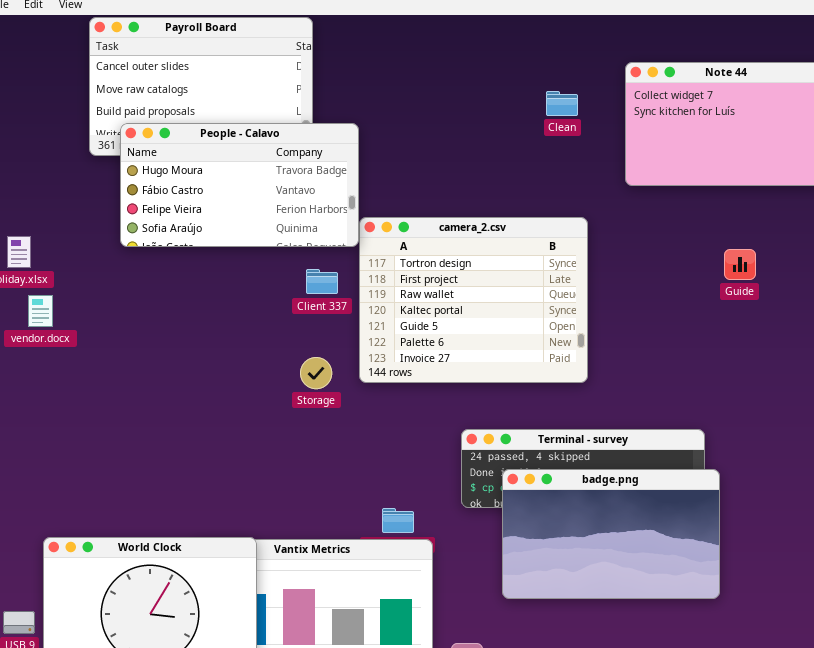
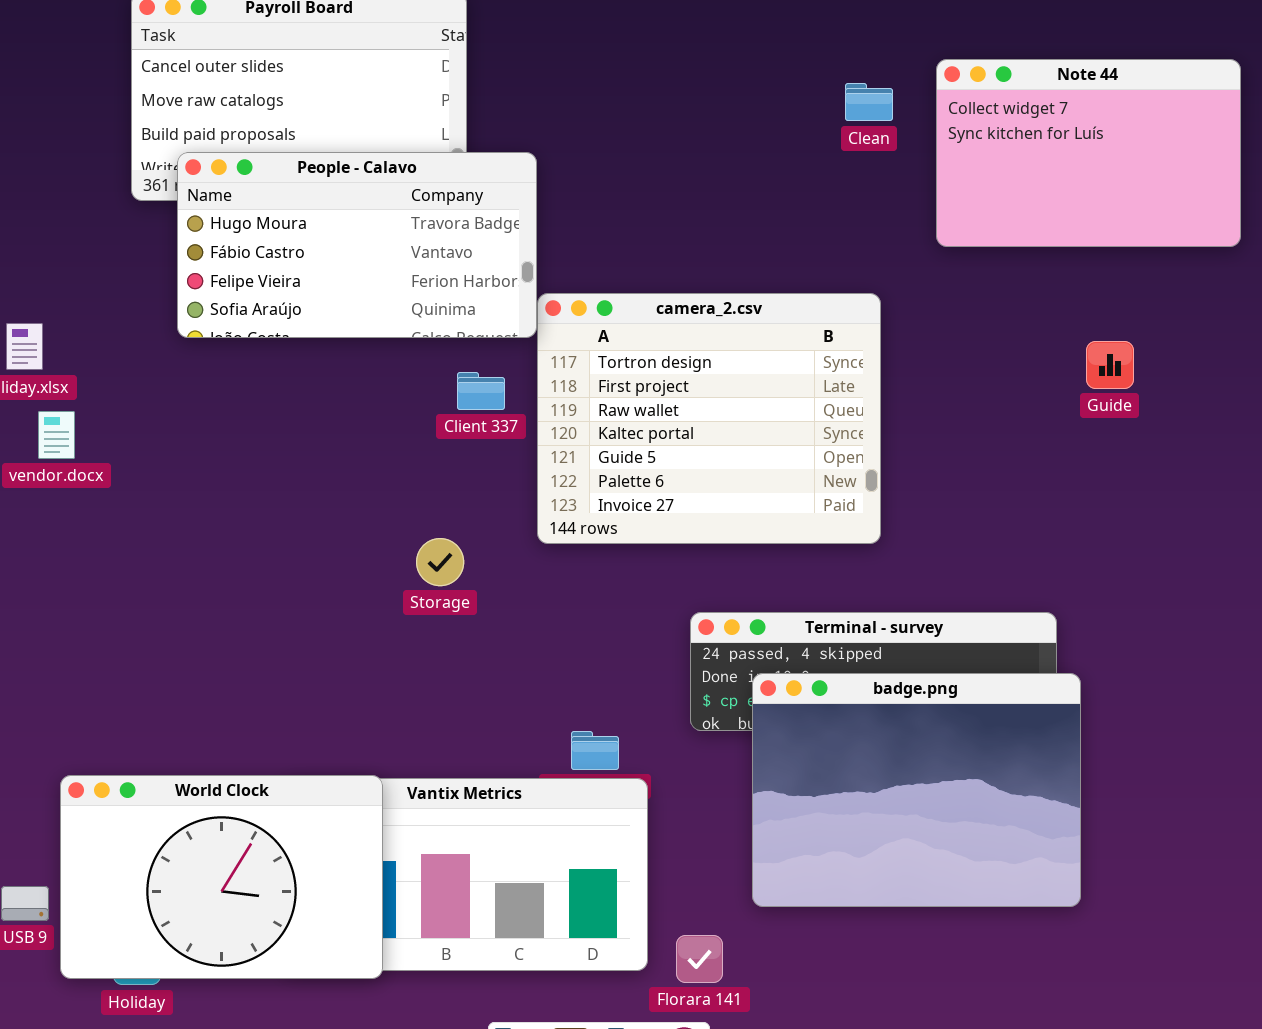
Clean: [546,91,578,116] -> [845,83,893,121], moved
Storage: [300,357,332,389] -> [416,538,464,586], moved
badge.png: [502,469,720,599] -> [752,673,1081,907], resized

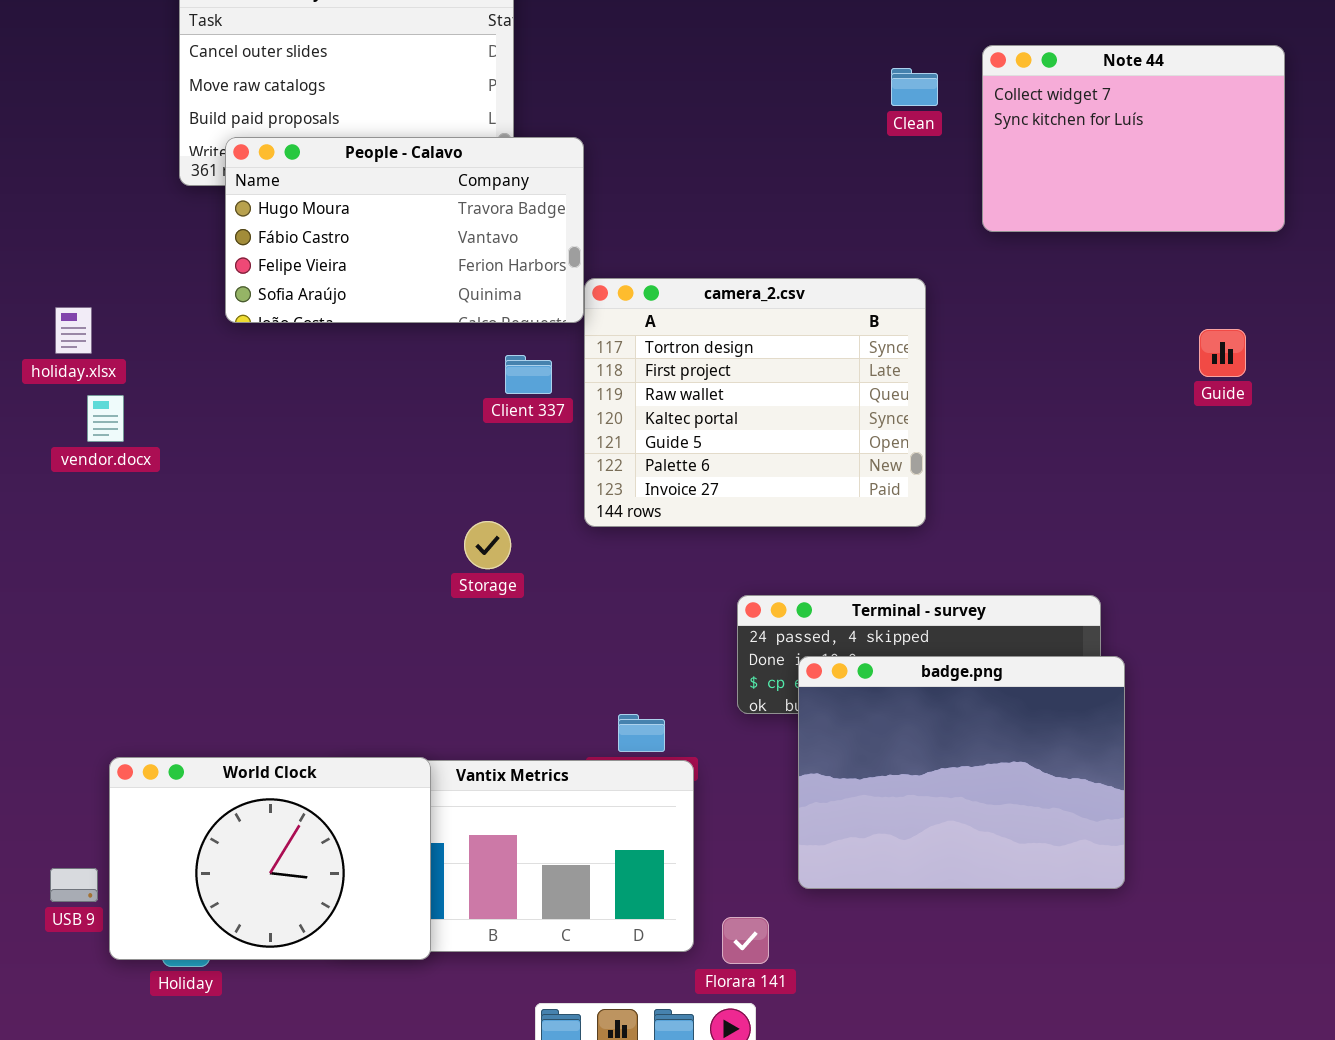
Guide: [1086,341,1134,389] -> [1199,329,1246,377], moved

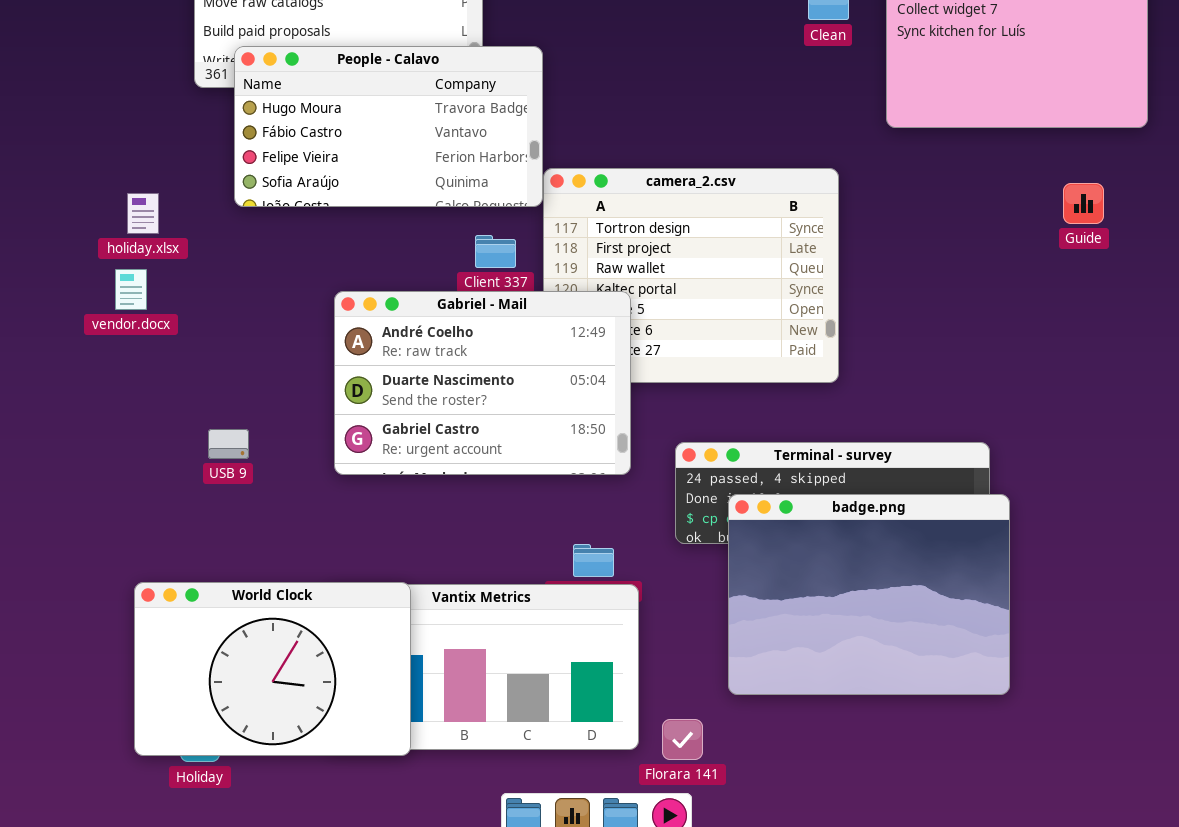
holiday.xlsx: [55,307,92,354] -> [127,193,159,234], moved
Guide: [1199,329,1246,377] -> [1063,183,1104,224], moved
Gabriel - Mail: none -> [334,291,631,475], opened
USB 9: [50,868,98,902] -> [208,429,249,459], moved

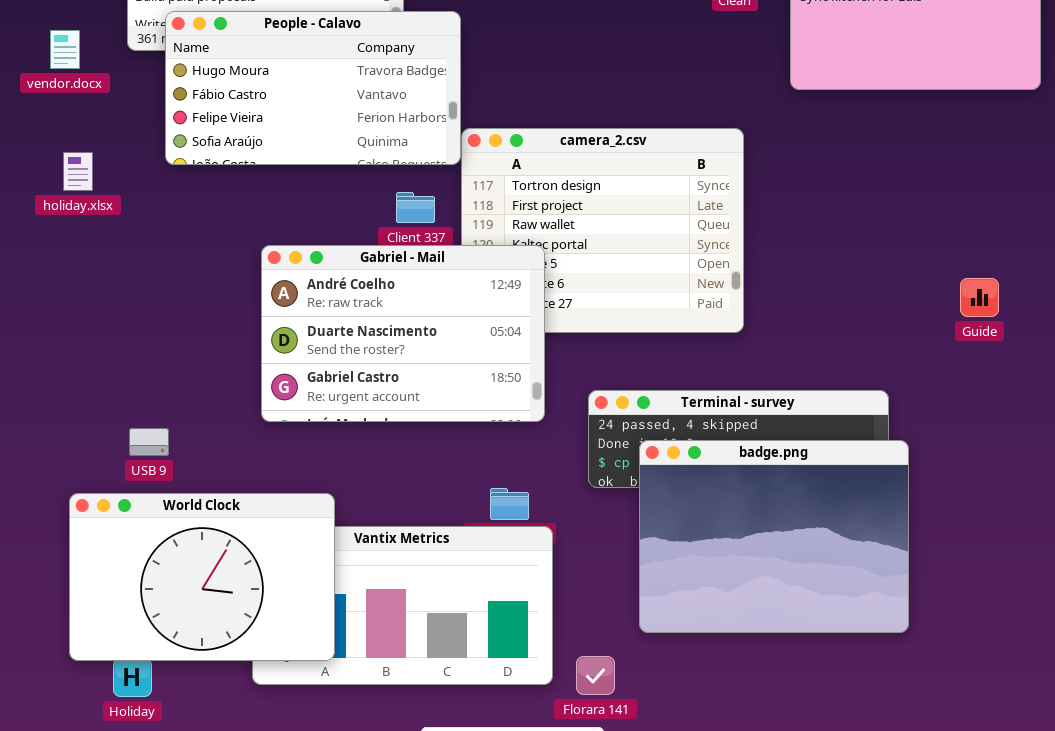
Guide: [1063,183,1104,224] -> [960,278,999,317], moved
vendor.docx: [115,269,147,310] -> [50,30,80,69], moved
USB 9: [208,429,249,459] -> [129,428,169,456], moved
World Clock: [134,582,411,756] -> [69,493,335,661], moved

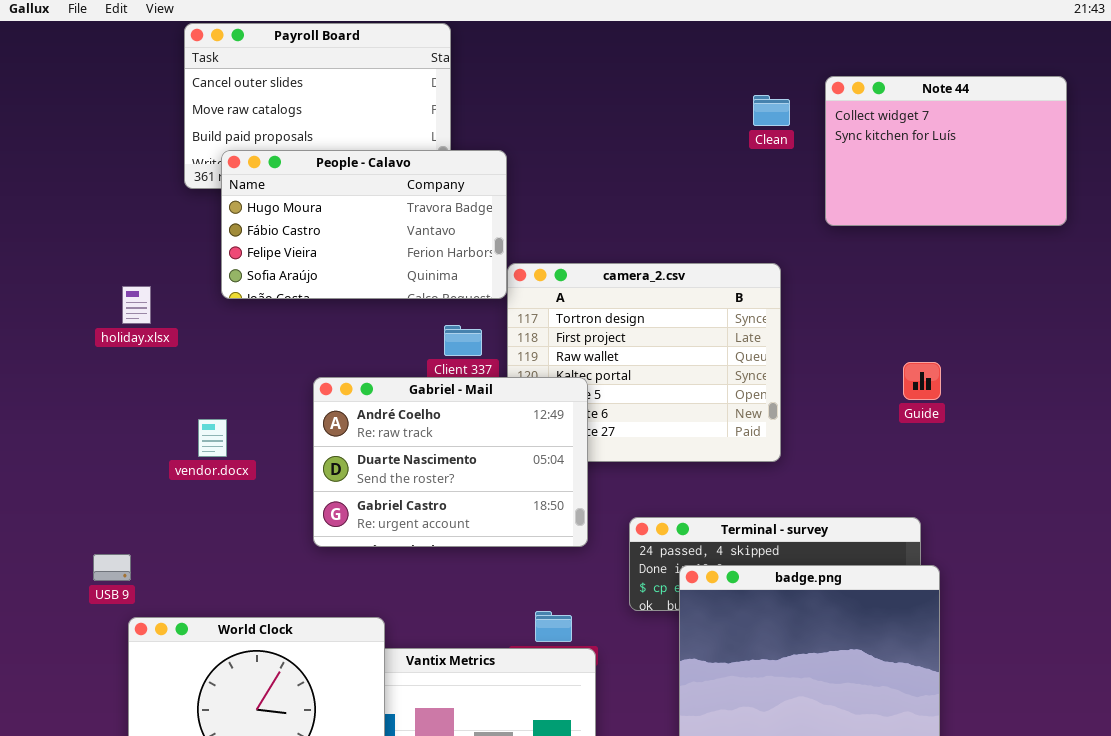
vendor.docx: [50,30,80,69] -> [198,419,227,457], moved
Guide: [960,278,999,317] -> [903,362,941,400], moved
USB 9: [129,428,169,456] -> [93,554,131,581], moved

